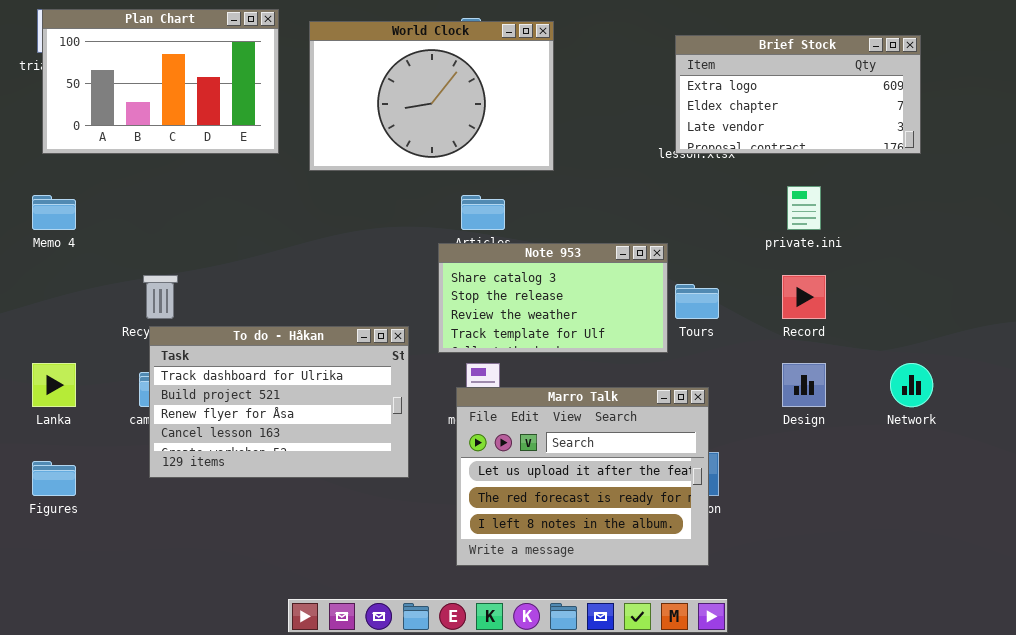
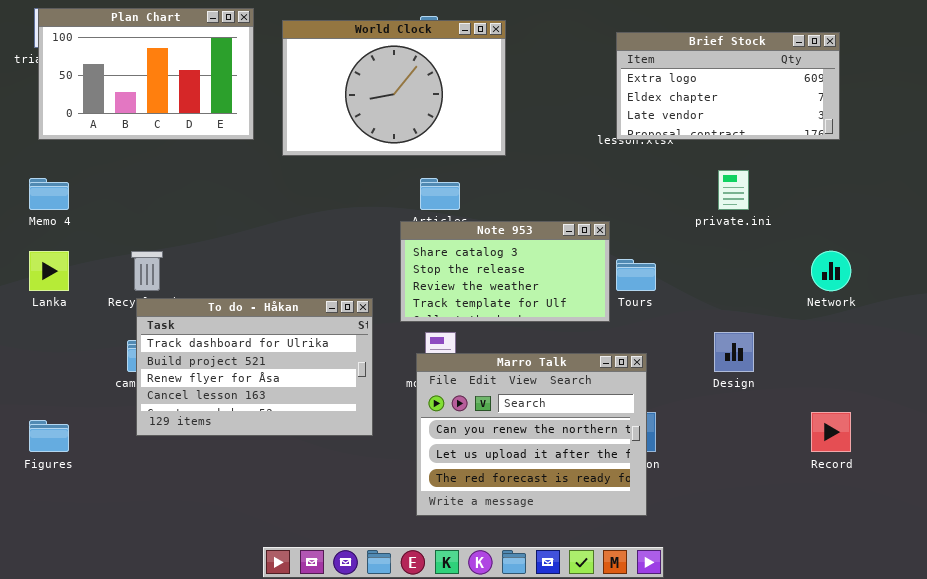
Record: [782,275,826,319] -> [811,412,851,452], moved
Lanka: [32,363,76,407] -> [29,251,69,291], moved
Network: [890,363,933,407] -> [811,251,851,291], moved
Marro Talk: [456,387,709,566] -> [416,353,647,516], scrolled up 1 row

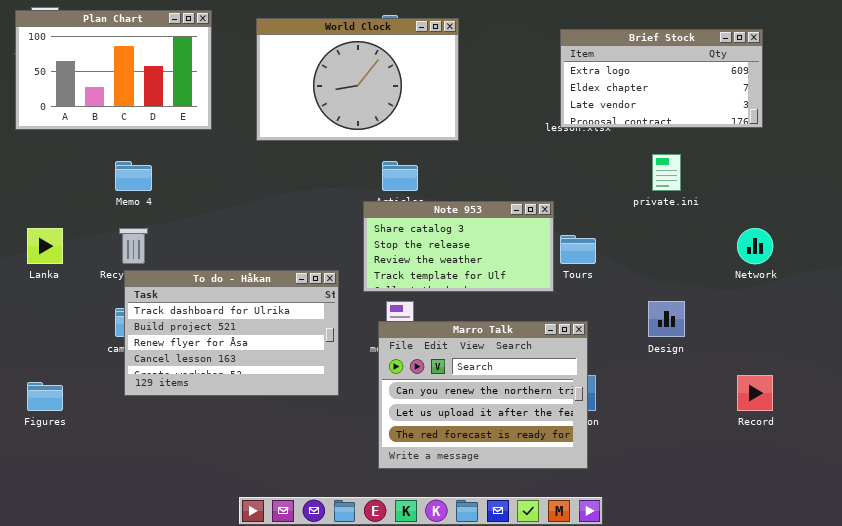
Plan Chart: [38,8,254,140] -> [15,10,212,130], moved
Memo 4: [29,178,69,210] -> [115,161,152,191], moved

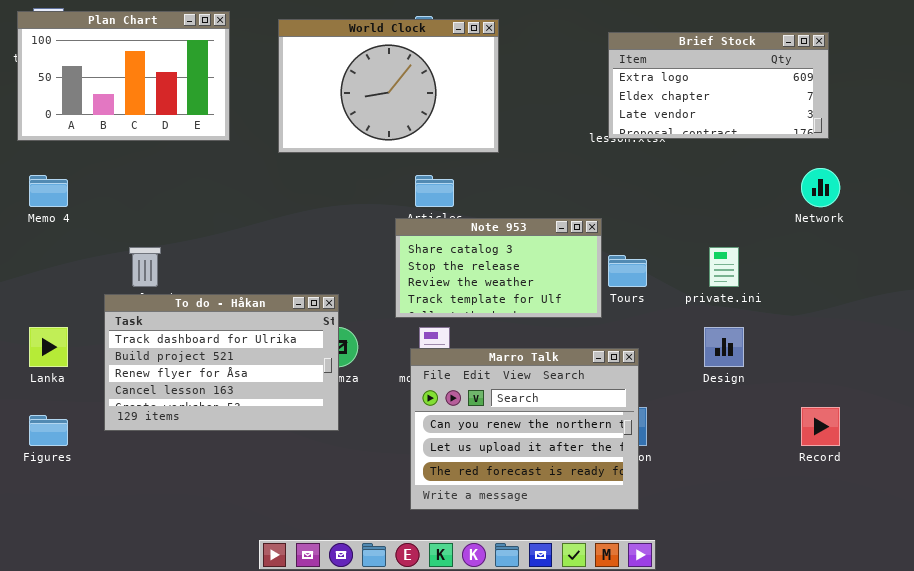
private.ini: [652,154,681,191] -> [709,247,739,287], moved
Memo 4: [115,161,152,191] -> [29,175,68,207], moved
Lanka: [27,228,63,264] -> [29,327,68,367], moved
Network: [737,228,773,264] -> [801,168,840,207], moved
To do - Håkan: [124,270,339,396] -> [104,294,339,431], moved

